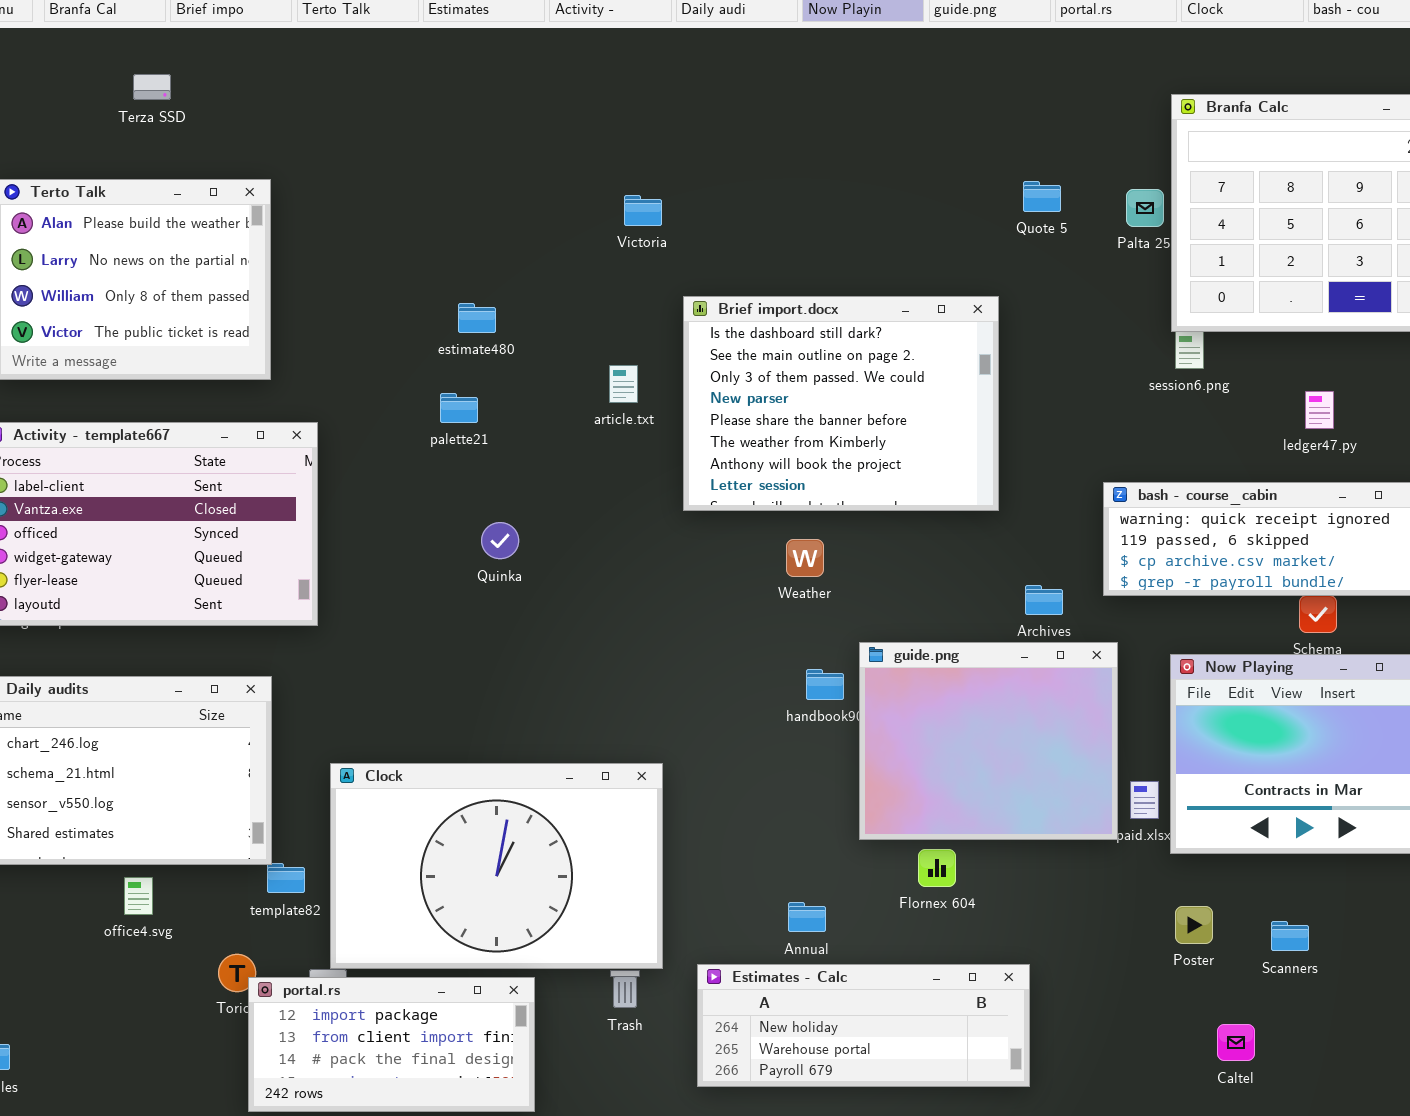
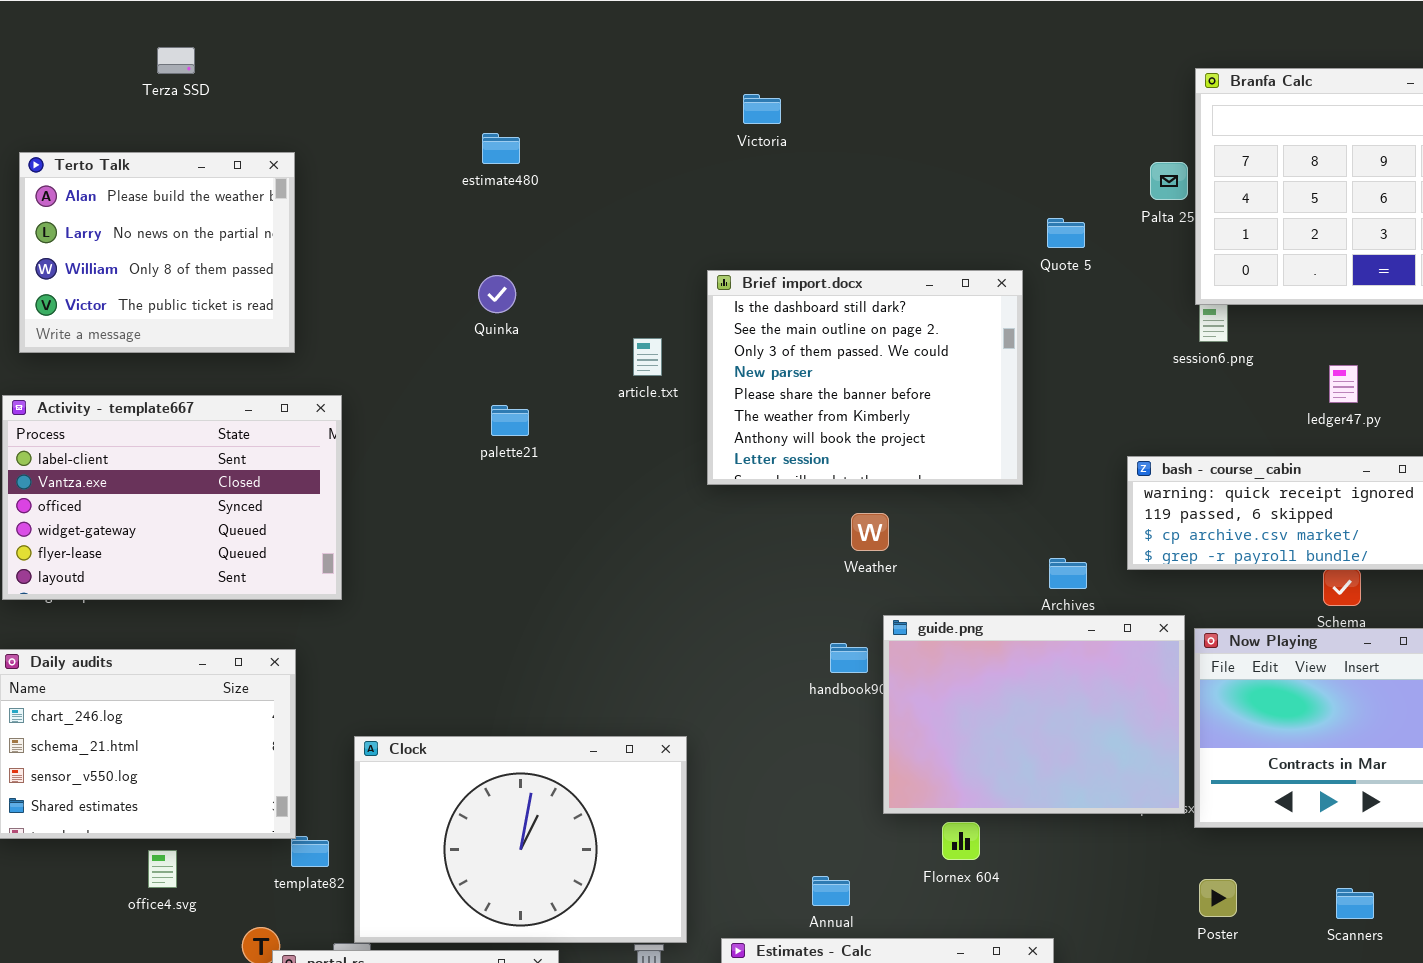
Quote 5: [1023,181,1061,212] -> [1047,218,1085,248], moved
Victoria: [624,195,662,226] -> [743,94,781,124], moved
estimate480: [458,303,496,333] -> [482,133,520,164], moved
palette21: [440,393,478,423] -> [491,405,529,436], moved
Quinka: [481,522,519,559] -> [478,275,516,313], moved
Weather: [786,539,824,577] -> [851,513,889,551], moved
guide.png: [859,642,1118,840] -> [883,615,1185,814], resized
Scanners: [1271,921,1309,951] -> [1336,888,1374,919], moved

